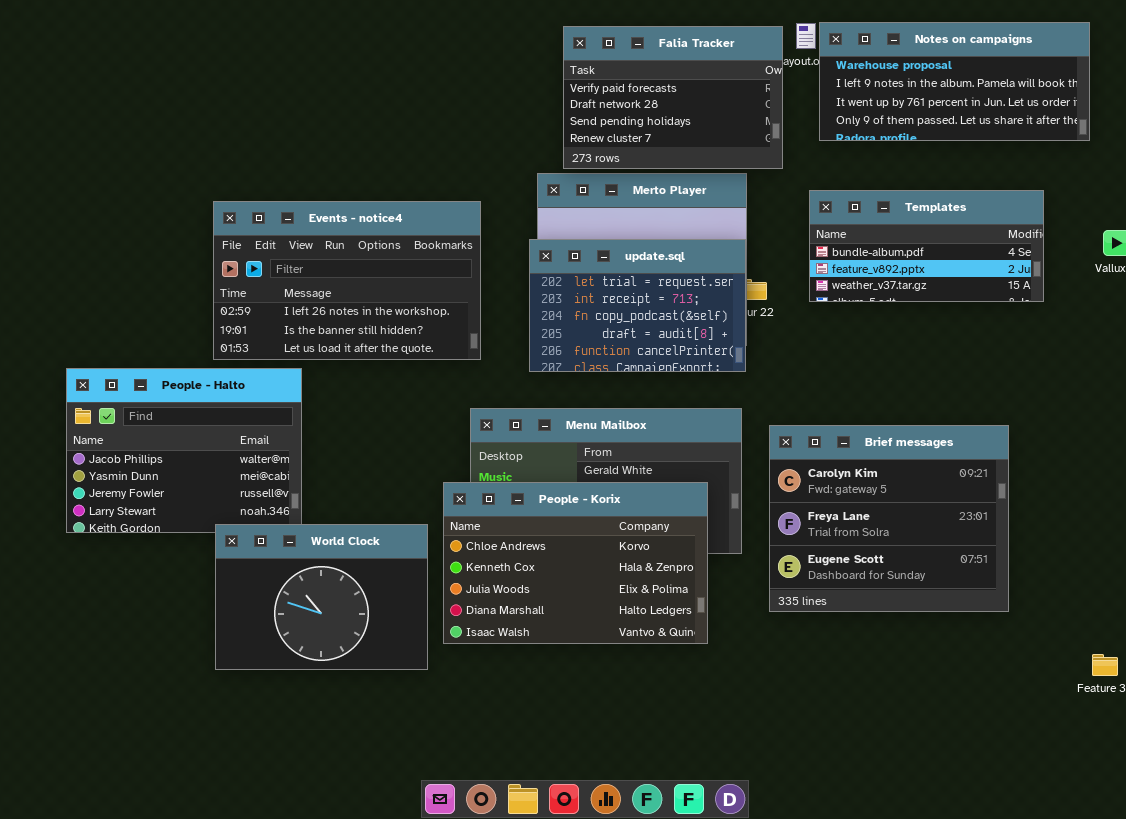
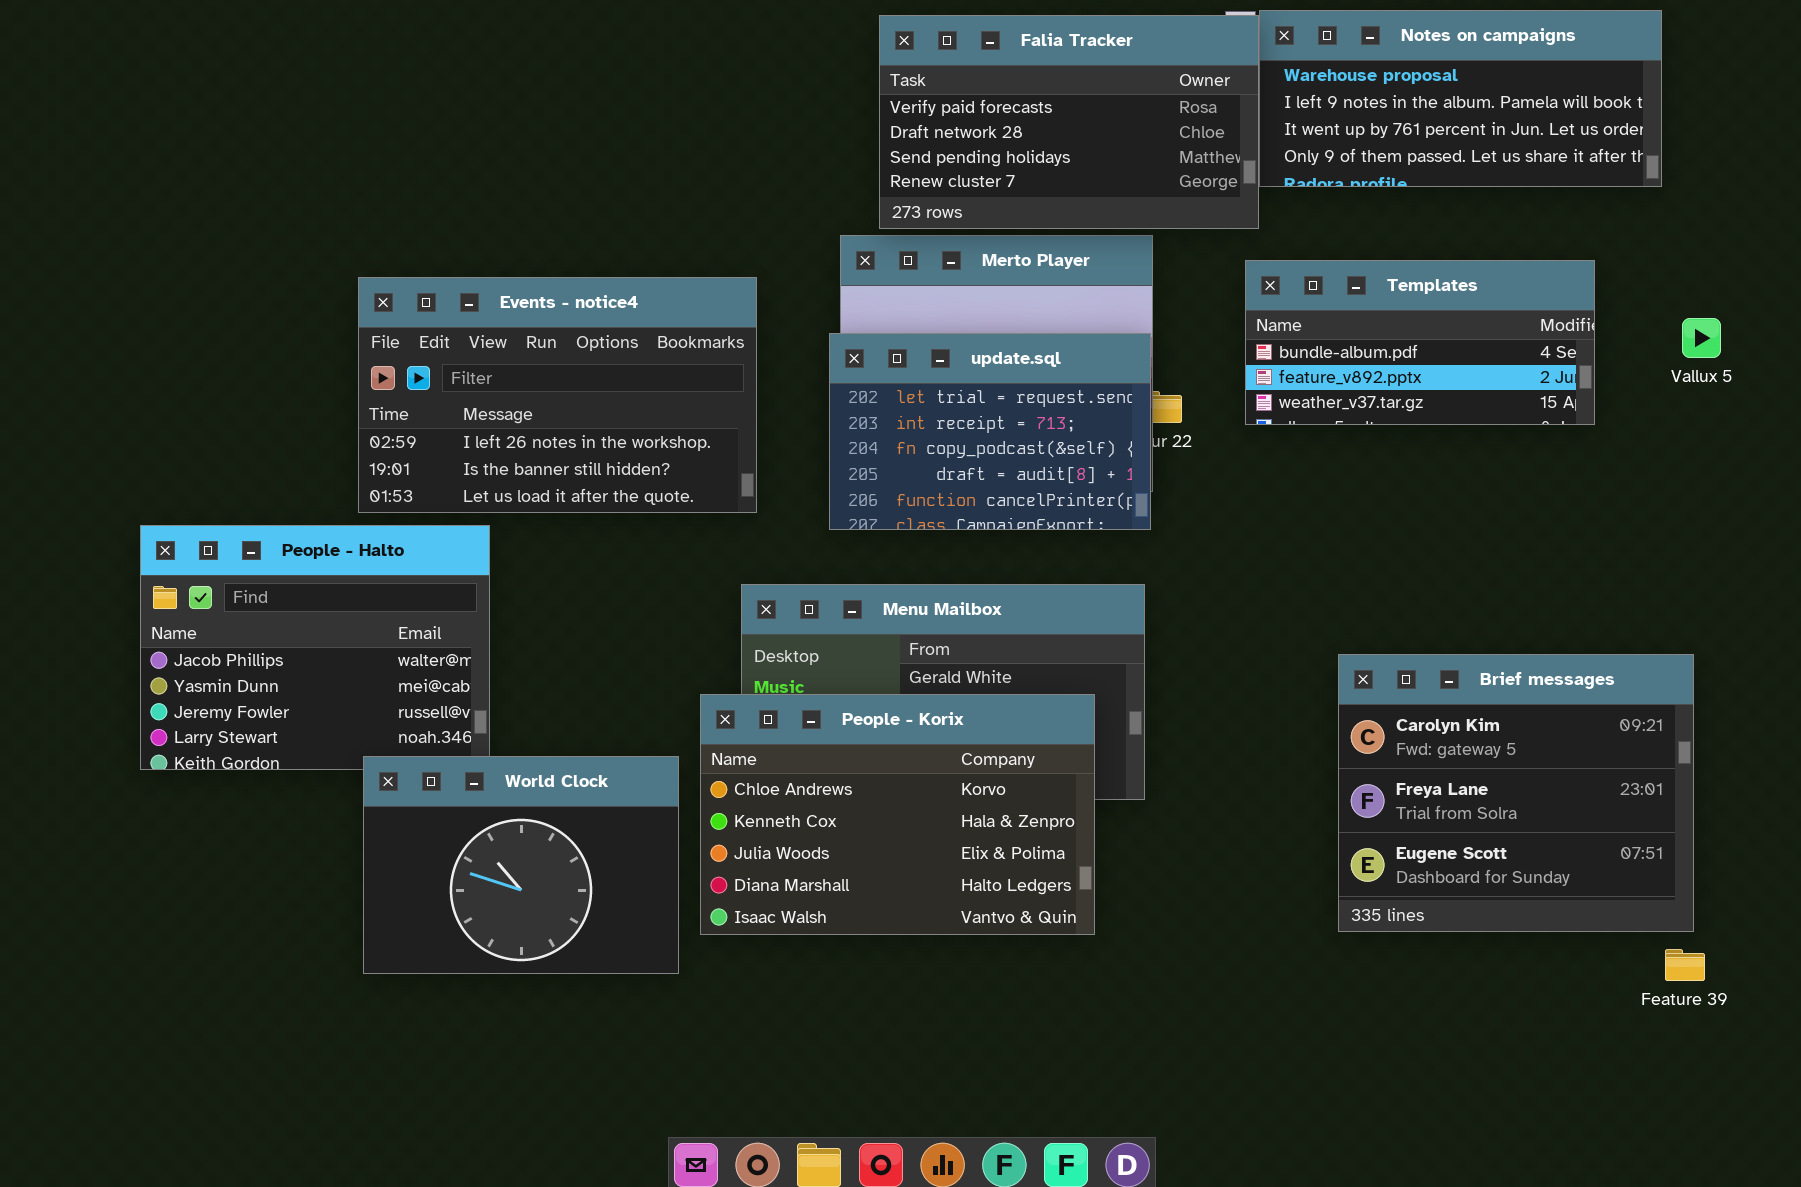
Falia Tracker: [563,26,783,169] -> [879,15,1259,229], resized
Brief messages: [769,425,1009,612] -> [1338,654,1694,932], moved

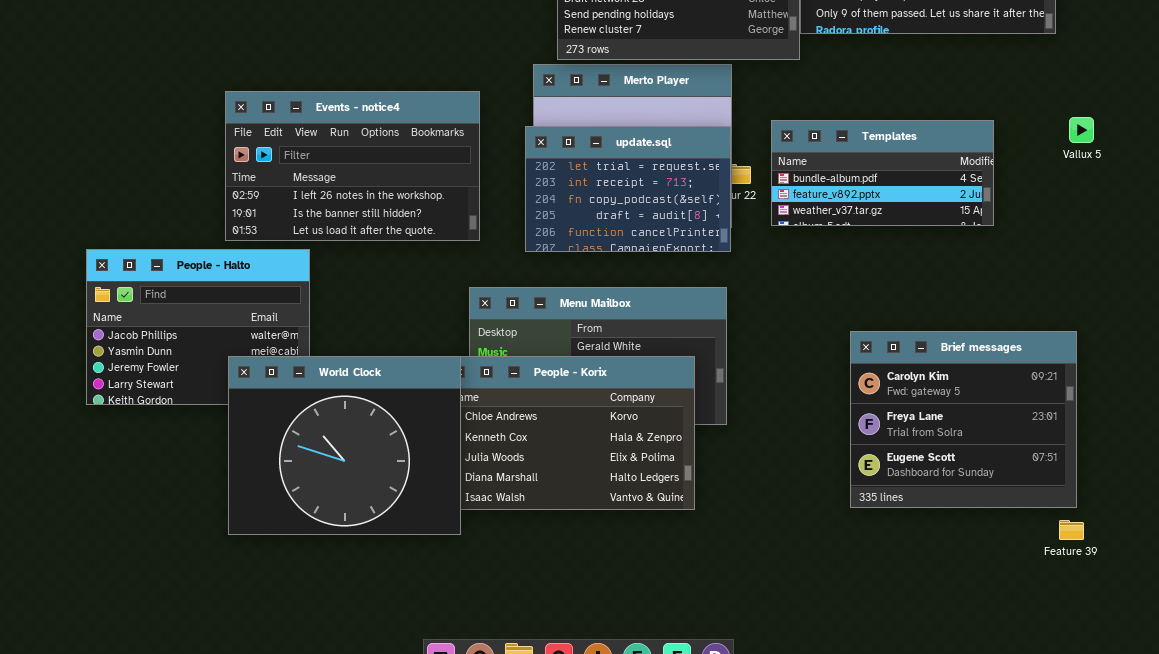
Templates: [1245,260,1595,425] -> [771,120,994,226], moved
World Clock: [363,756,679,974] -> [228,356,461,535], resized

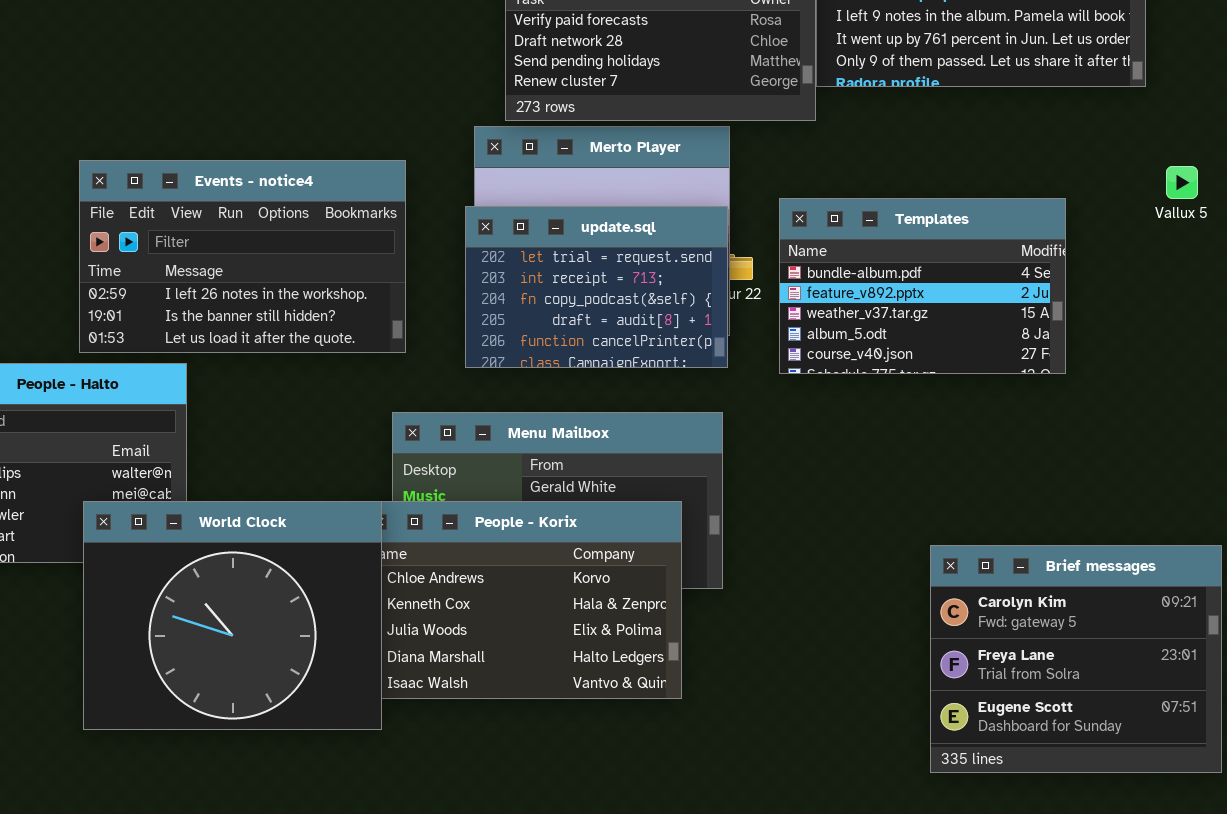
Vallux 5: [1069,117,1094,143] -> [1166,166,1198,199], moved
Templates: [771,120,994,226] -> [779,198,1066,374], resized
Brief messages: [850,331,1077,508] -> [930,545,1222,773], moved

